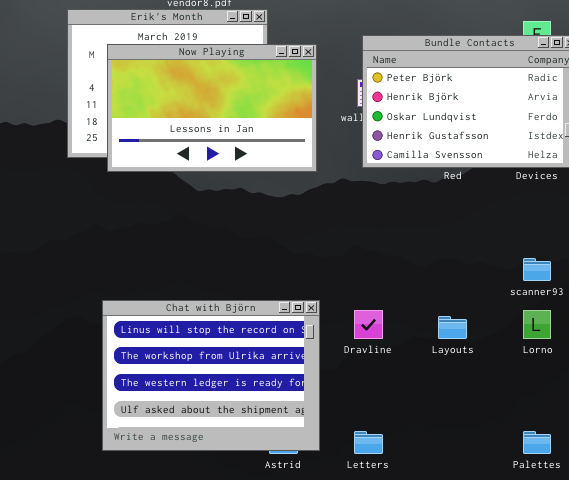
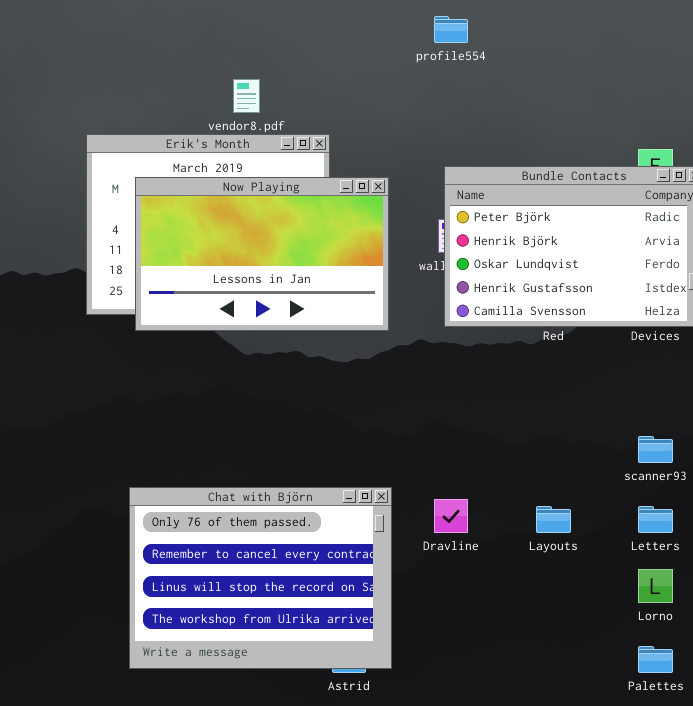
Chat with Björn: [102,300,320,451] -> [129,487,392,669], scrolled up 2 rows
Lorno: [523,310,551,339] -> [638,569,673,603], moved
Letters: [354,431,383,454] -> [638,506,673,533], moved

